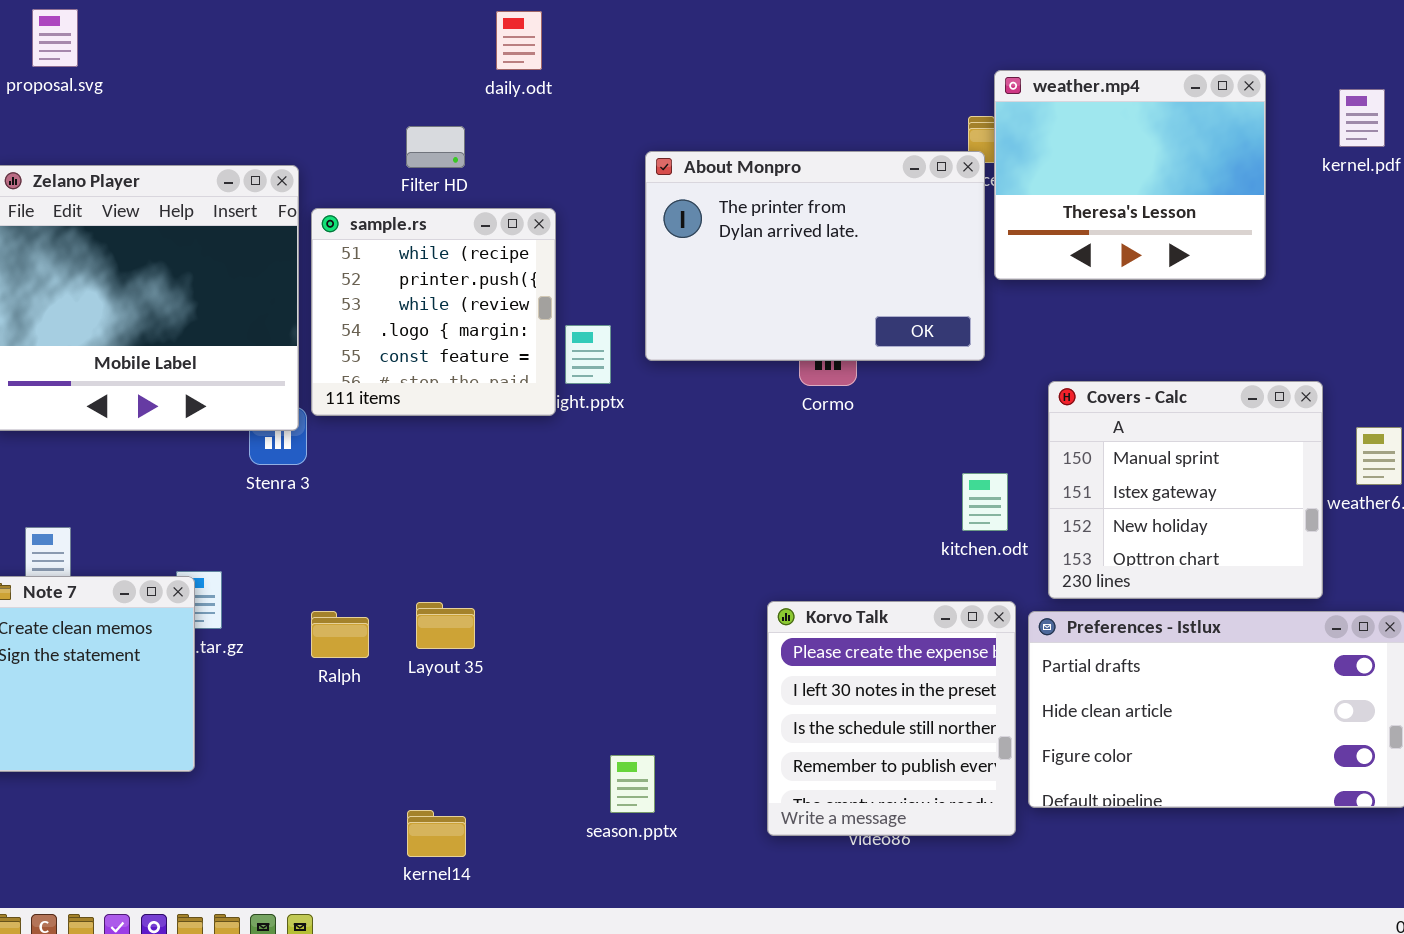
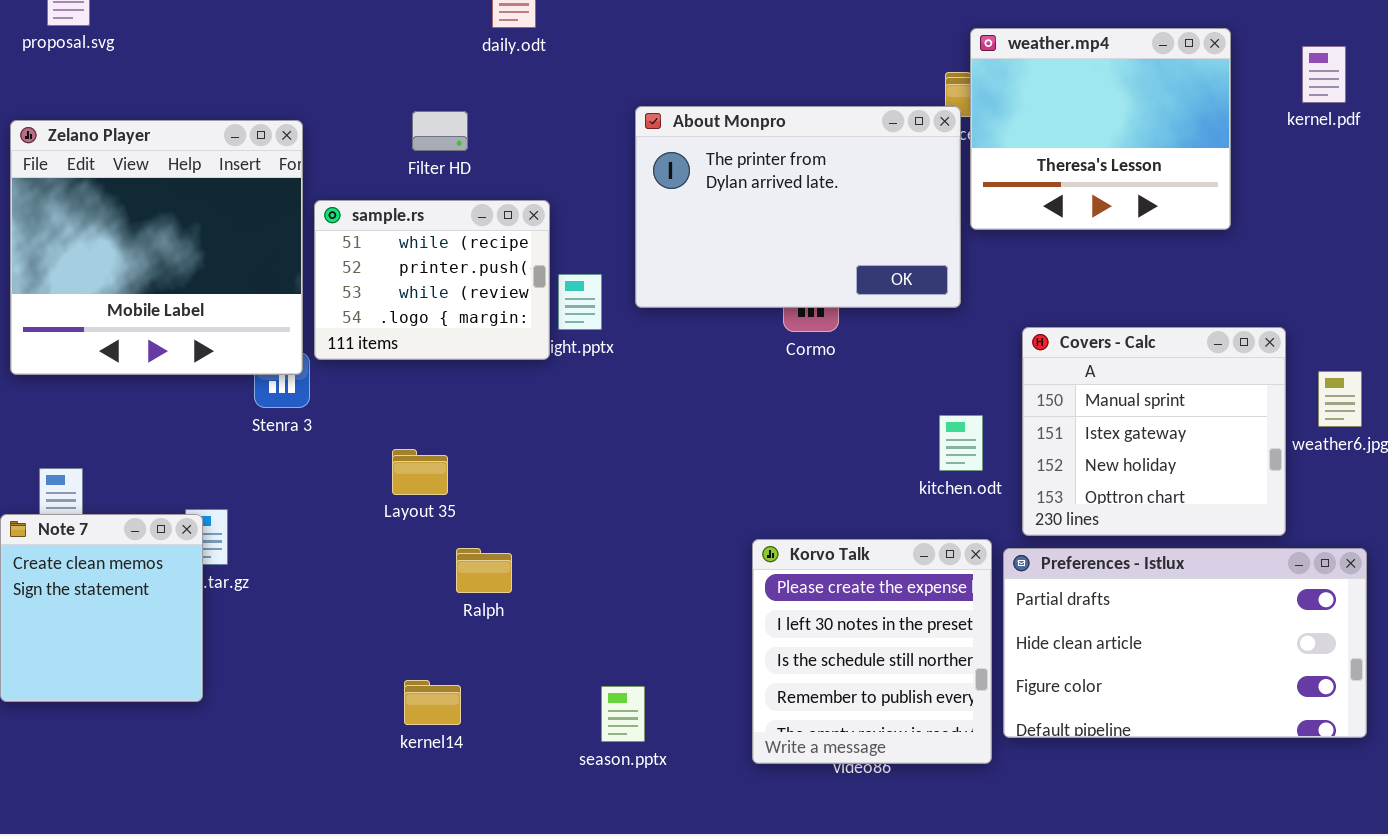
Filter HD: [406,126,465,168] -> [412,111,468,151], moved
sample.rs: [311,208,556,416] -> [314,200,550,360], resized
Layout 35: [416,602,475,649] -> [392,449,448,495], moved
Ralph: [311,611,369,658] -> [456,548,512,593], moved
kernel14: [407,810,466,857] -> [404,680,461,725], moved

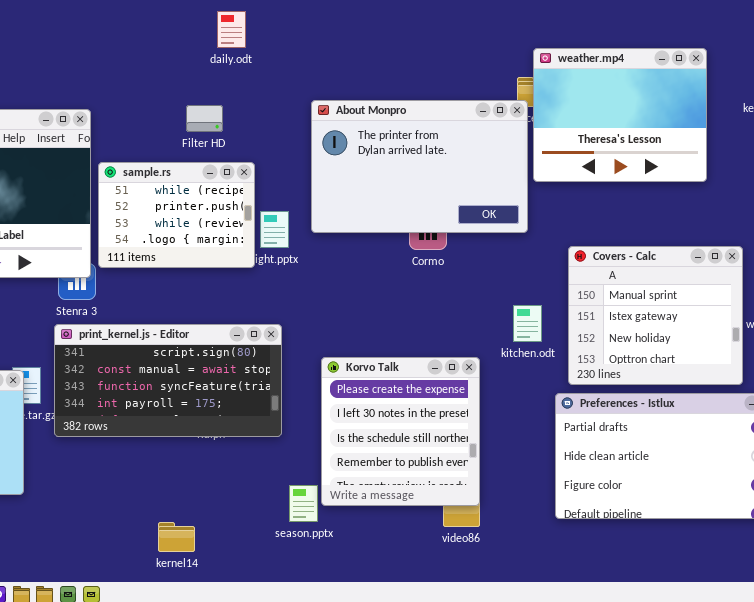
Filter HD: [412,111,468,151] -> [186,105,223,132], moved
print_kernel.js - Editor: none -> [54,324,282,437], opened
Korvo Talk: [752,539,992,764] -> [321,357,480,506], moved
kernel14: [404,680,461,725] -> [158,522,195,552], moved

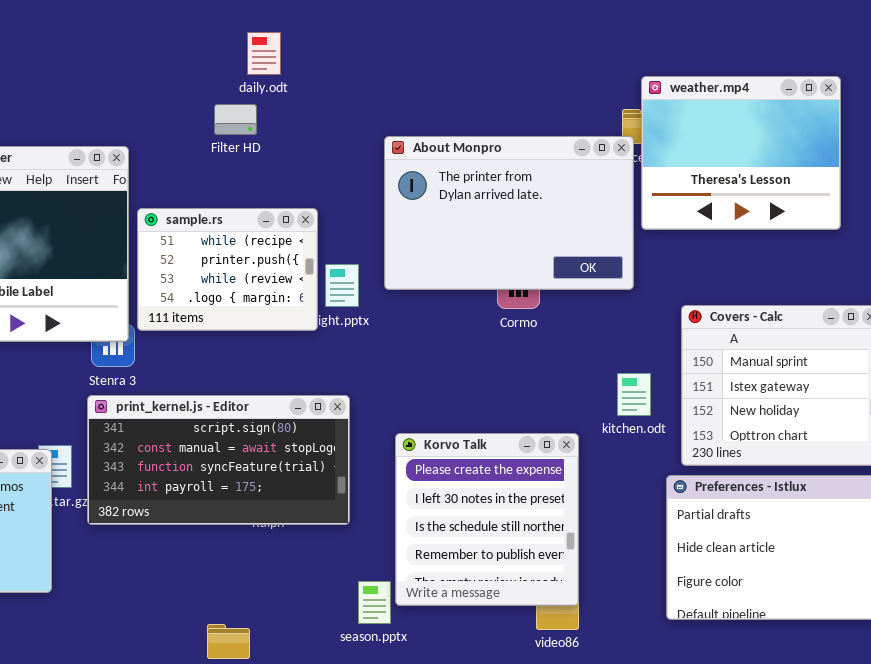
daily.odt: [217,11,246,48] -> [247,32,281,75], moved
Filter HD: [186,105,223,132] -> [214,104,257,135], moved

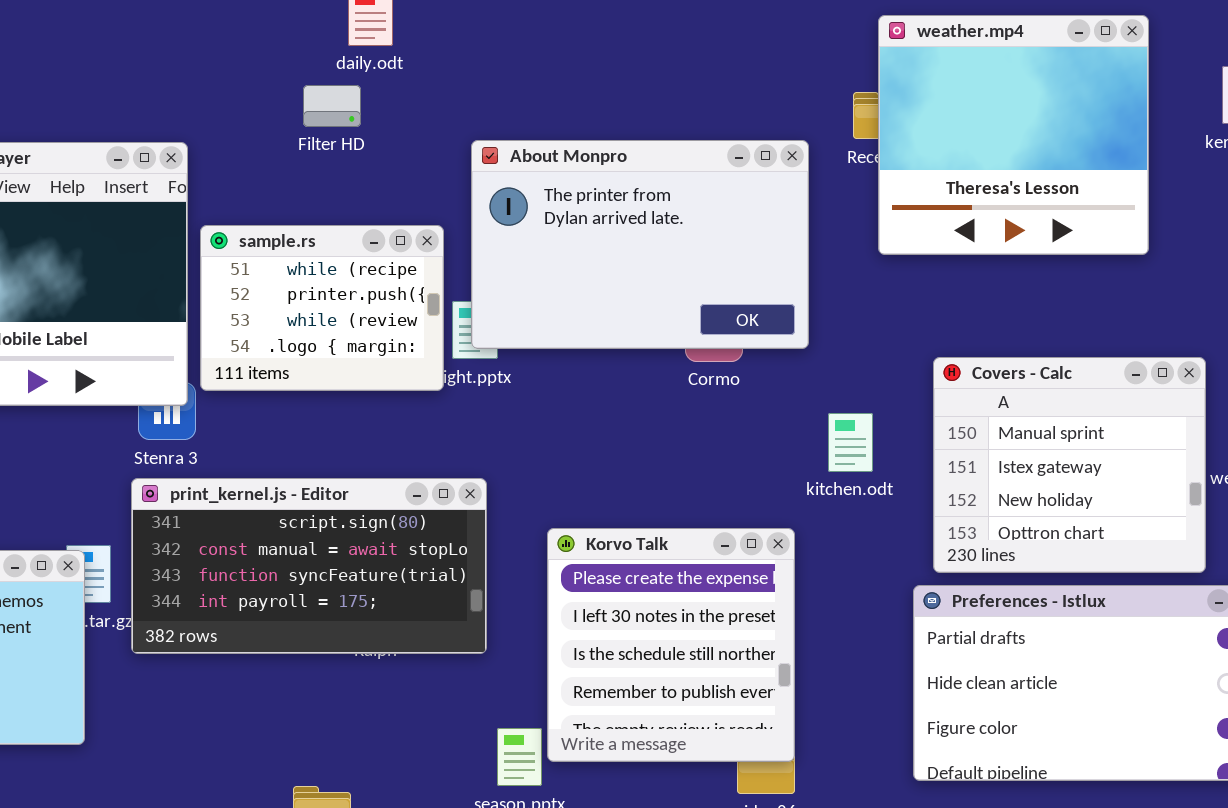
weather.mp4: [641,76,841,230] -> [878,15,1149,255], resized
About Monpro: [384,136,634,290] -> [471,140,809,349], moved
kitchen.odt: [617,373,651,416] -> [828,413,873,472], moved

